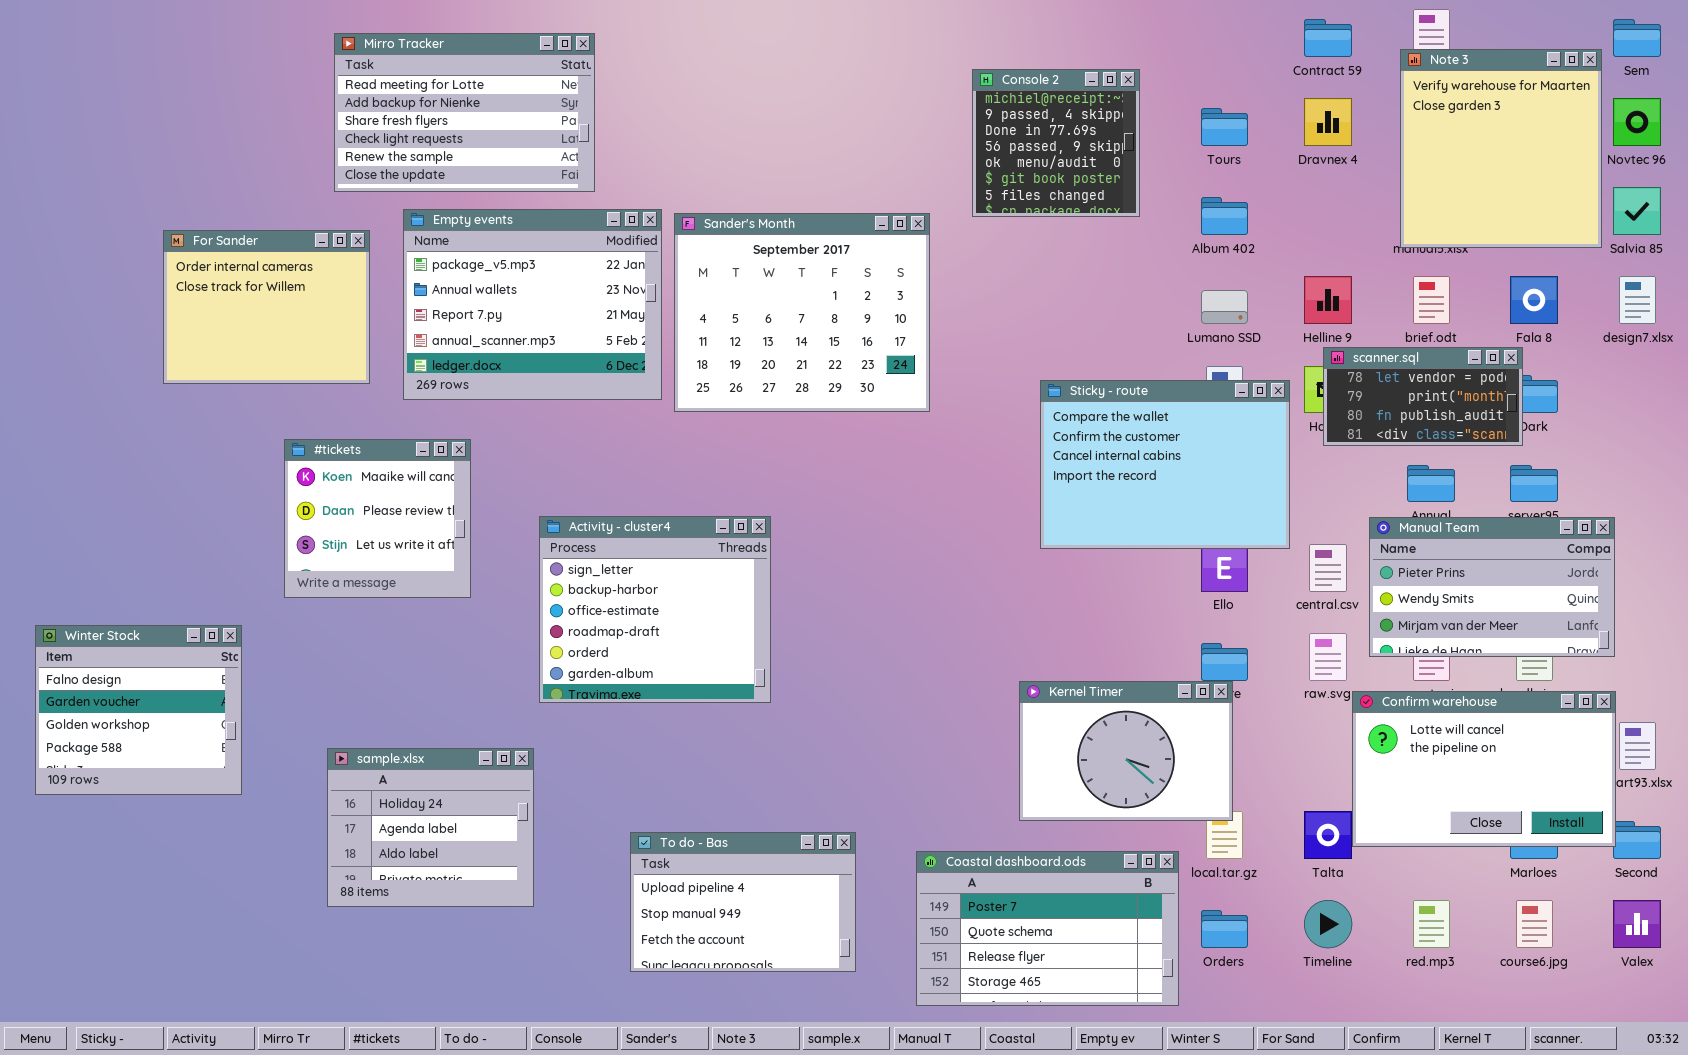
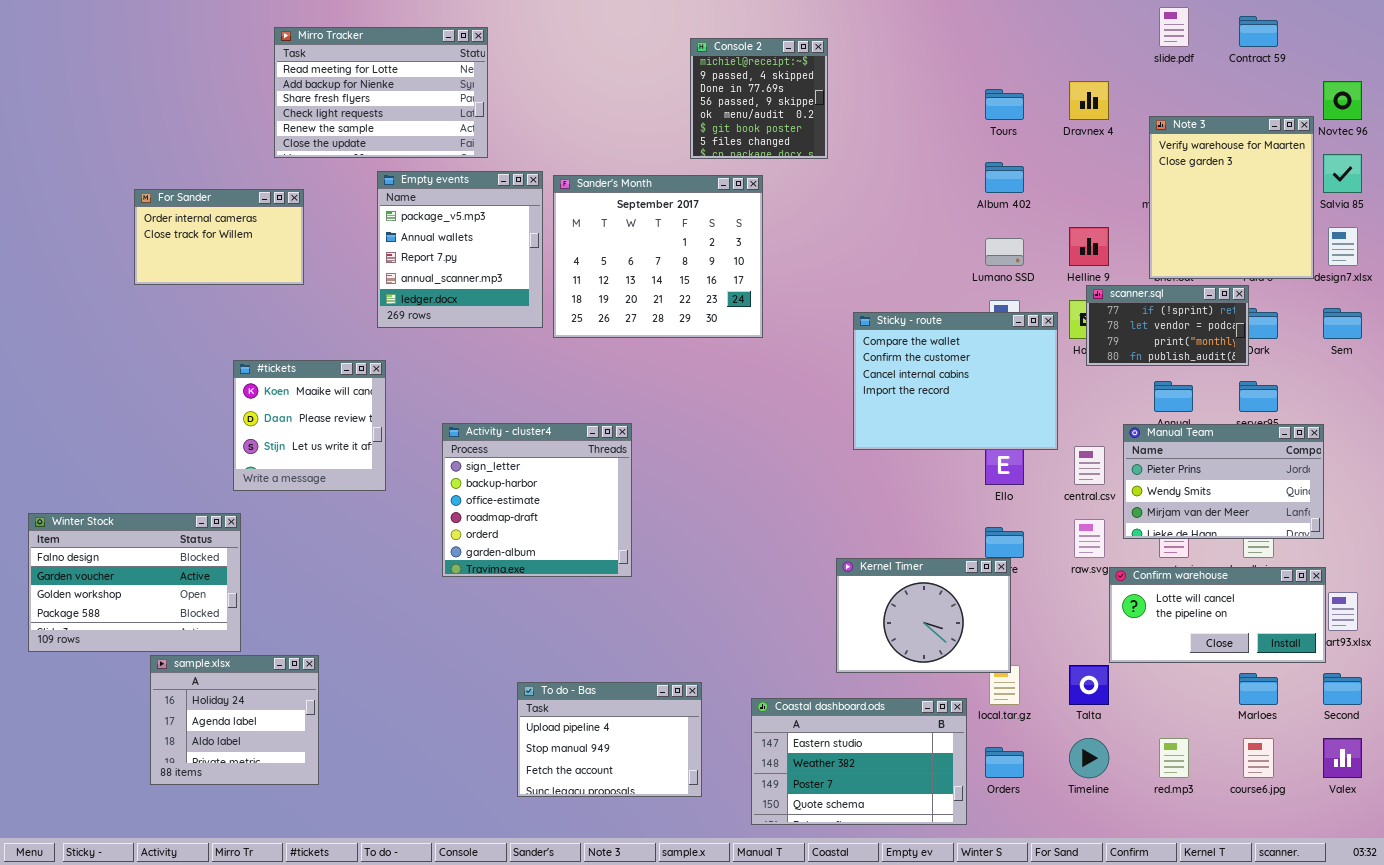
Contract 59: [1304,19,1352,57] -> [1239,16,1278,47], moved
Sem: [1613,19,1661,57] -> [1323,308,1362,339], moved
Note 3: [1400,49,1602,248] -> [1149,116,1314,279], moved
Console 2: [972,69,1140,217] -> [690,38,828,159], moved
Empty events: [403,209,662,400] -> [377,171,543,328], resized
For Sander: [163,230,370,384] -> [134,189,304,285], resized
scanner.sql: [1323,347,1523,446] -> [1086,285,1249,366], scrolled up 1 row
Winter Stock: [35,625,242,795] -> [28,513,241,652], resized
Confirm warehouse: [1352,691,1616,847] -> [1109,567,1326,663], resized
sample.xlsx: [327,748,534,907] -> [150,655,319,785], moved
Coastal dashboard.ods: [916,851,1179,1006] -> [751,698,967,825], scrolled up 2 rows

